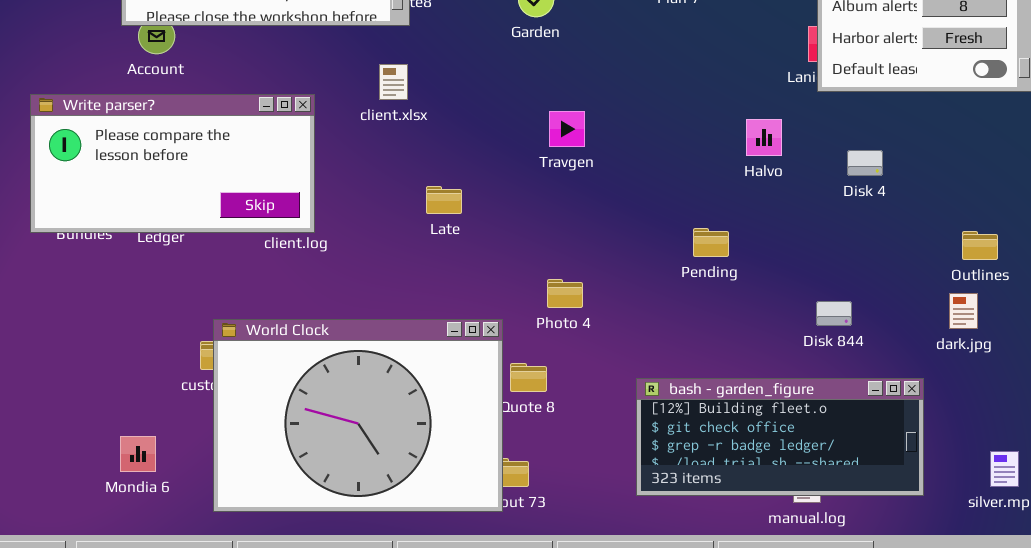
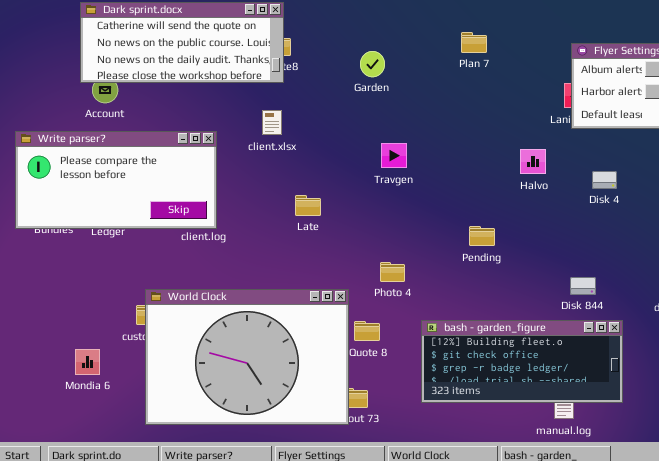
Pending: [693,228,729,257] -> [469,226,495,246], moved
bash - garden_figure: [636,378,924,496] -> [421,320,623,403], moved
Mondia 6: [120,436,156,472] -> [75,349,100,375], moved

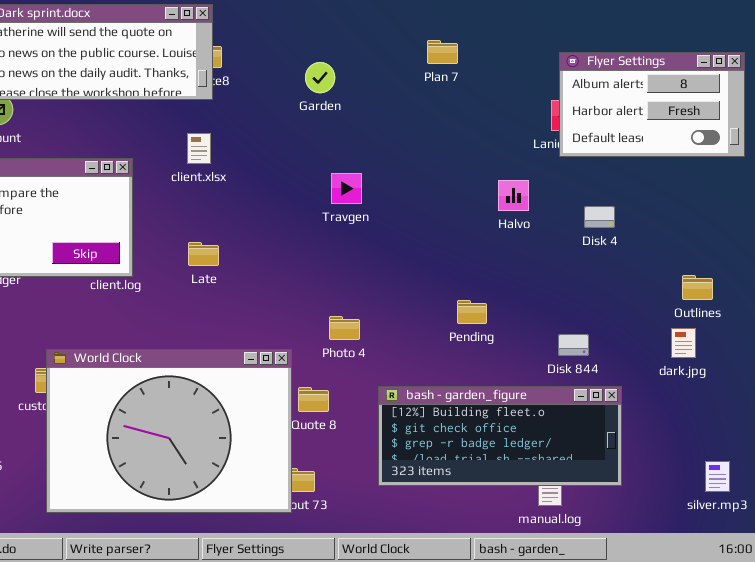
Late: [295,195,321,216] -> [188,242,219,266], moved
Pending: [469,226,495,246] -> [457,300,487,324], moved

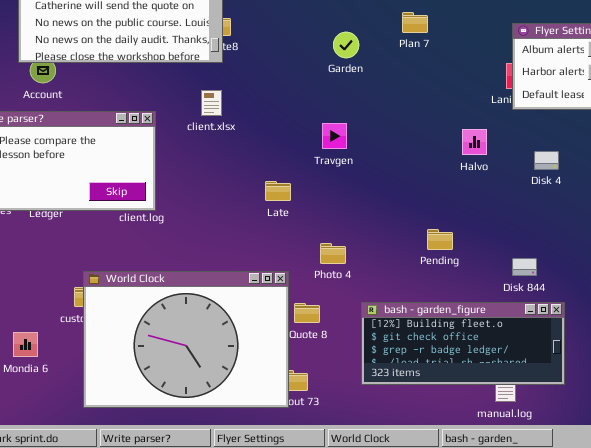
Garden: [305,62,335,93] -> [333,32,359,58], moved
Late: [188,242,219,266] -> [265,181,291,201], moved

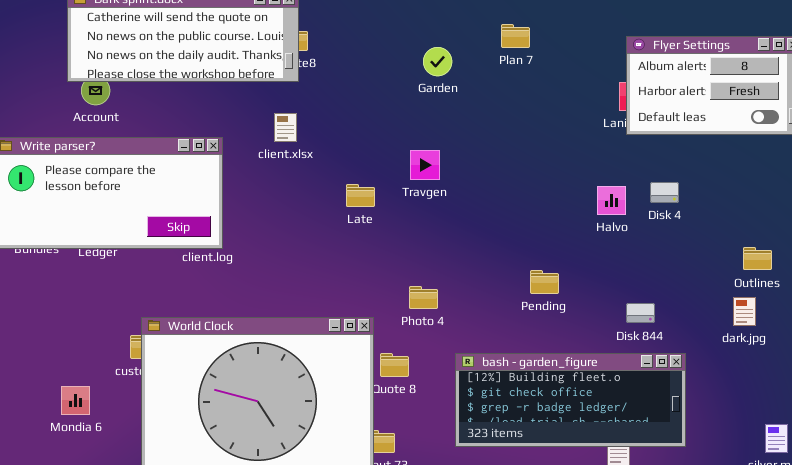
Halvo: [462,129,487,155] -> [597,186,626,215], moved
Late: [265,181,291,201] -> [346,184,375,207], moved

